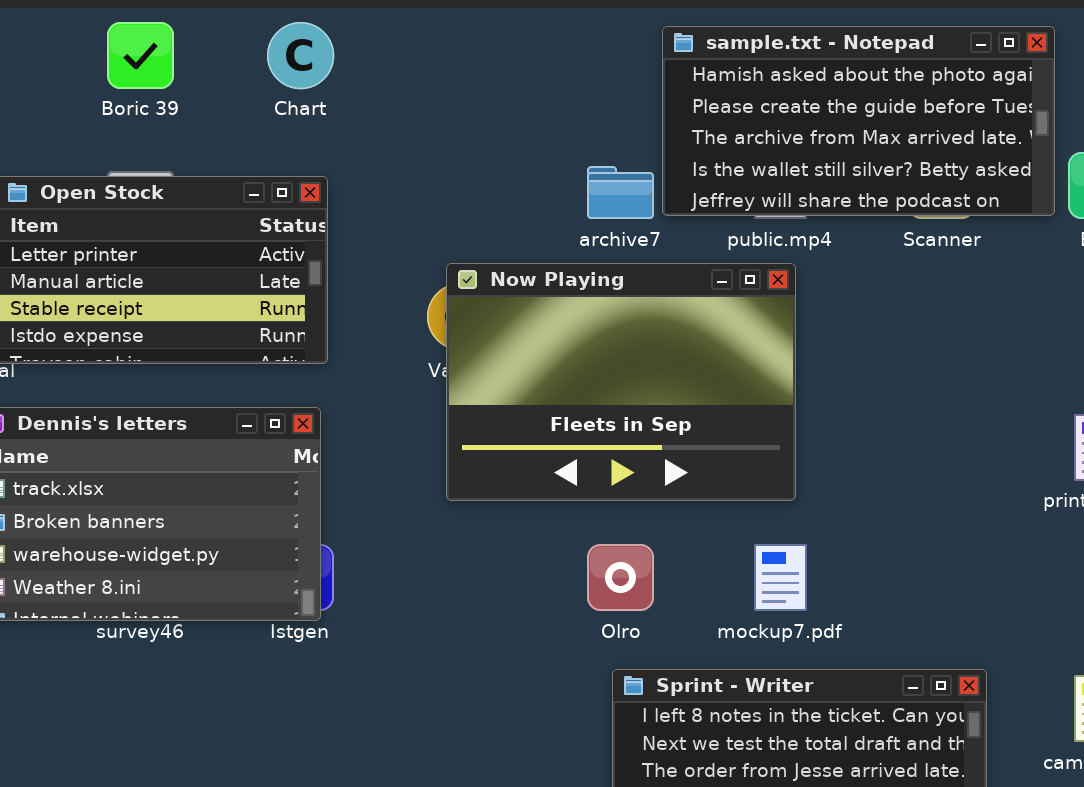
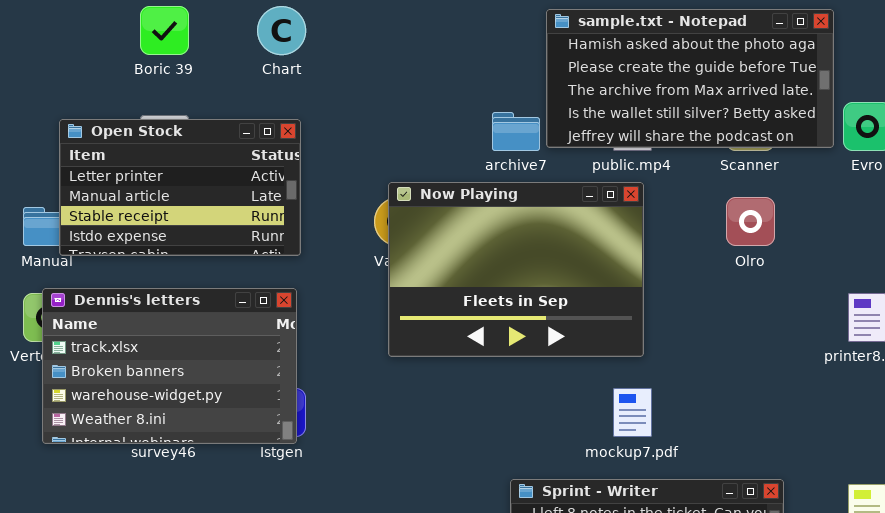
Olro: [587,544,654,611] -> [726,197,775,246], moved

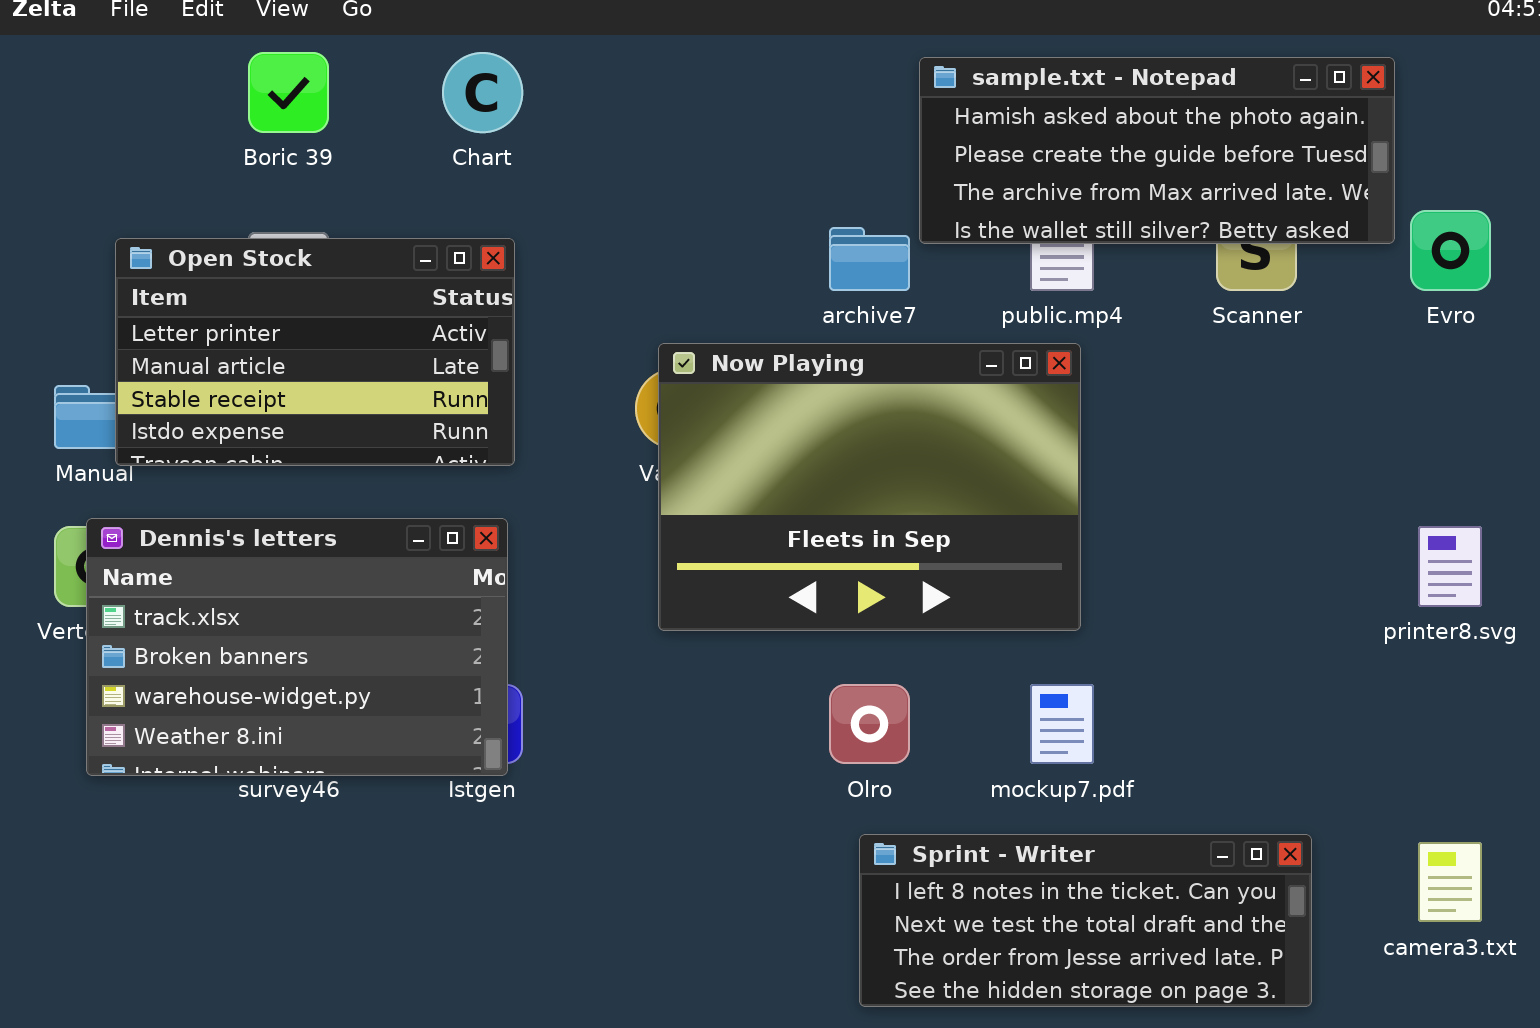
sample.txt - Notepad: [546,9,834,148] -> [919,57,1395,244], resized
Olro: [726,197,775,246] -> [829,684,910,764], moved

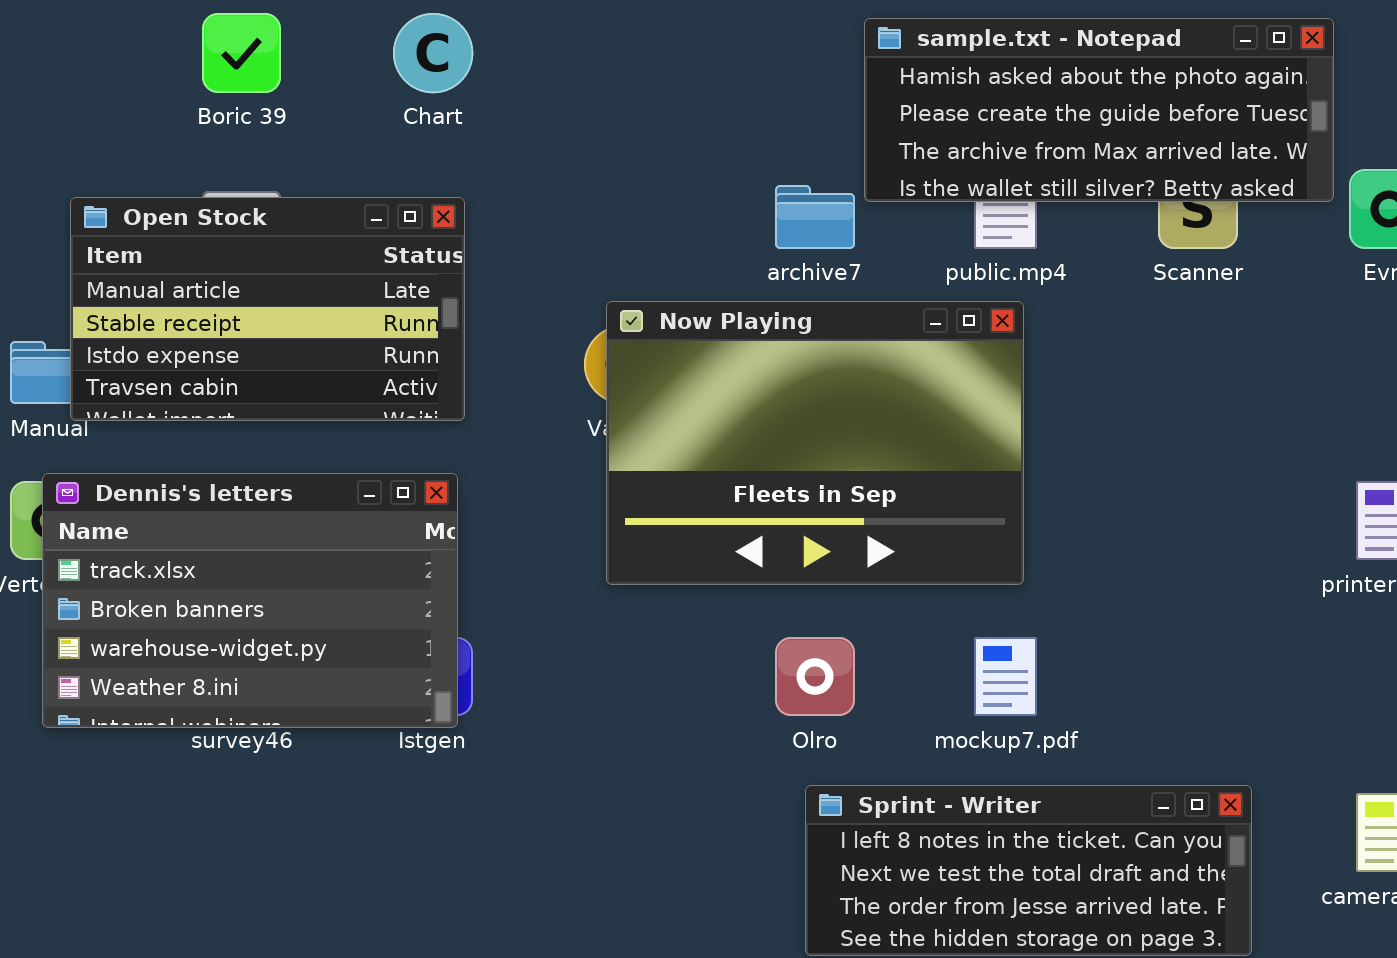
Open Stock: [115,238,515,466] -> [70,197,465,421], scrolled down 1 row

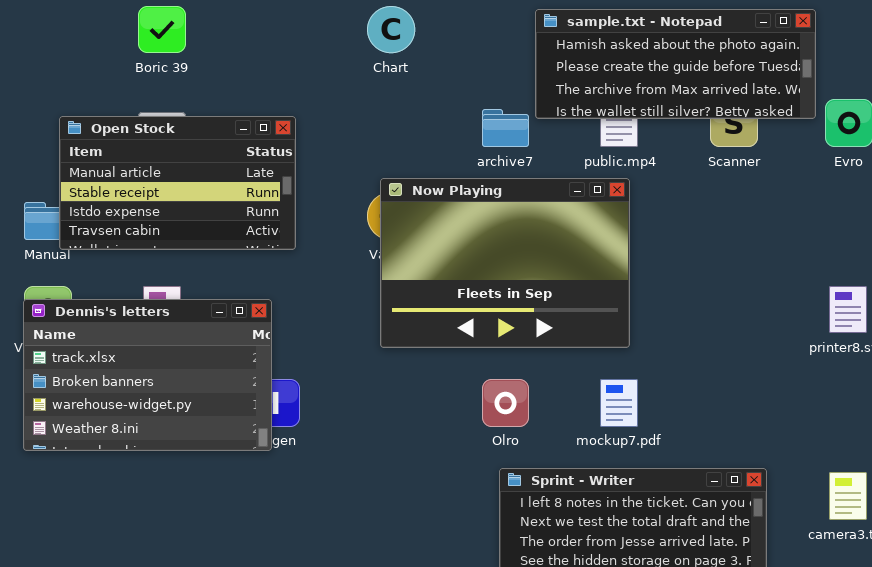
Chart: [393,13,473,93] -> [367,6,415,53], moved
Dennis's letters: [42,473,458,728] -> [23,299,272,451], moved

